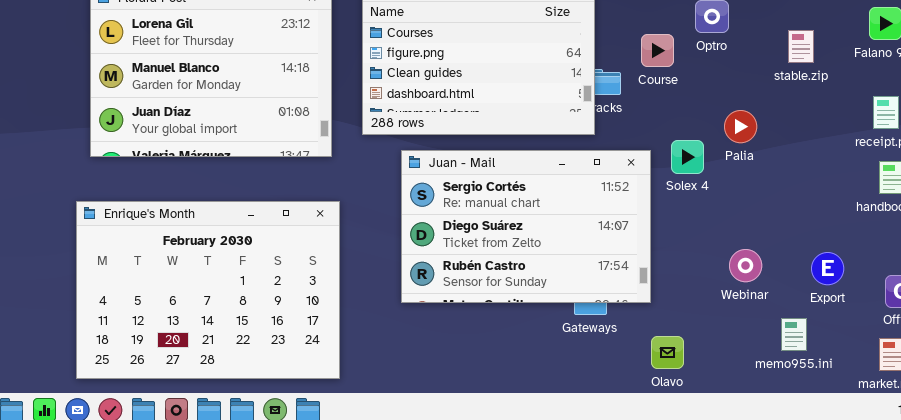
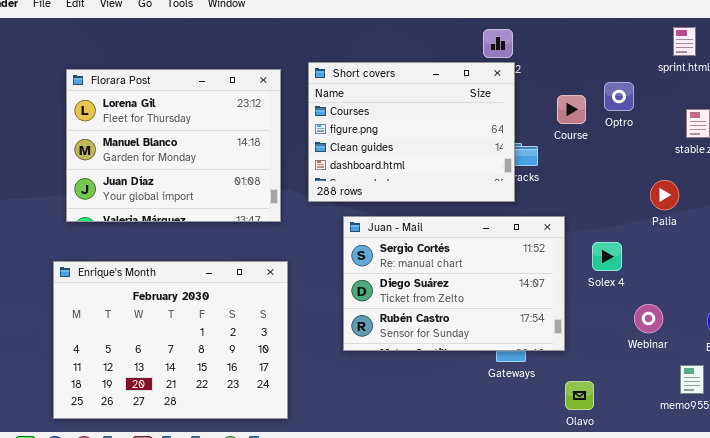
Course: [641,34,674,67] -> [557,95,586,124], moved
Palia: [724,110,757,143] -> [650,180,679,210], moved
Solex 4: [671,140,704,174] -> [592,242,622,271], moved

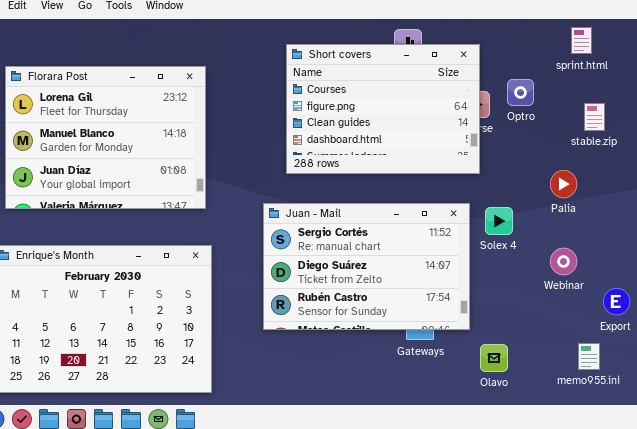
Short covers: [308,62,515,202] -> [286,44,480,174], moved
Solex 4: [592,242,622,271] -> [485,207,513,235], moved
Webinar: [634,304,663,333] -> [550,248,577,275], moved
Olavo: [565,381,594,410] -> [480,344,508,372], moved

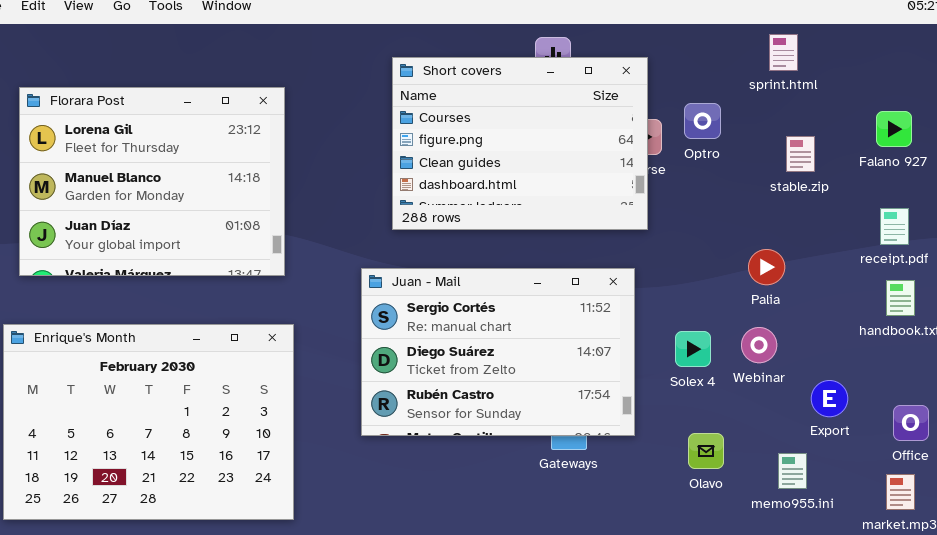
Palia: [550,170,577,198] -> [748,249,785,285], moved
Solex 4: [485,207,513,235] -> [675,331,711,367], moved
Olavo: [480,344,508,372] -> [688,433,724,469], moved

